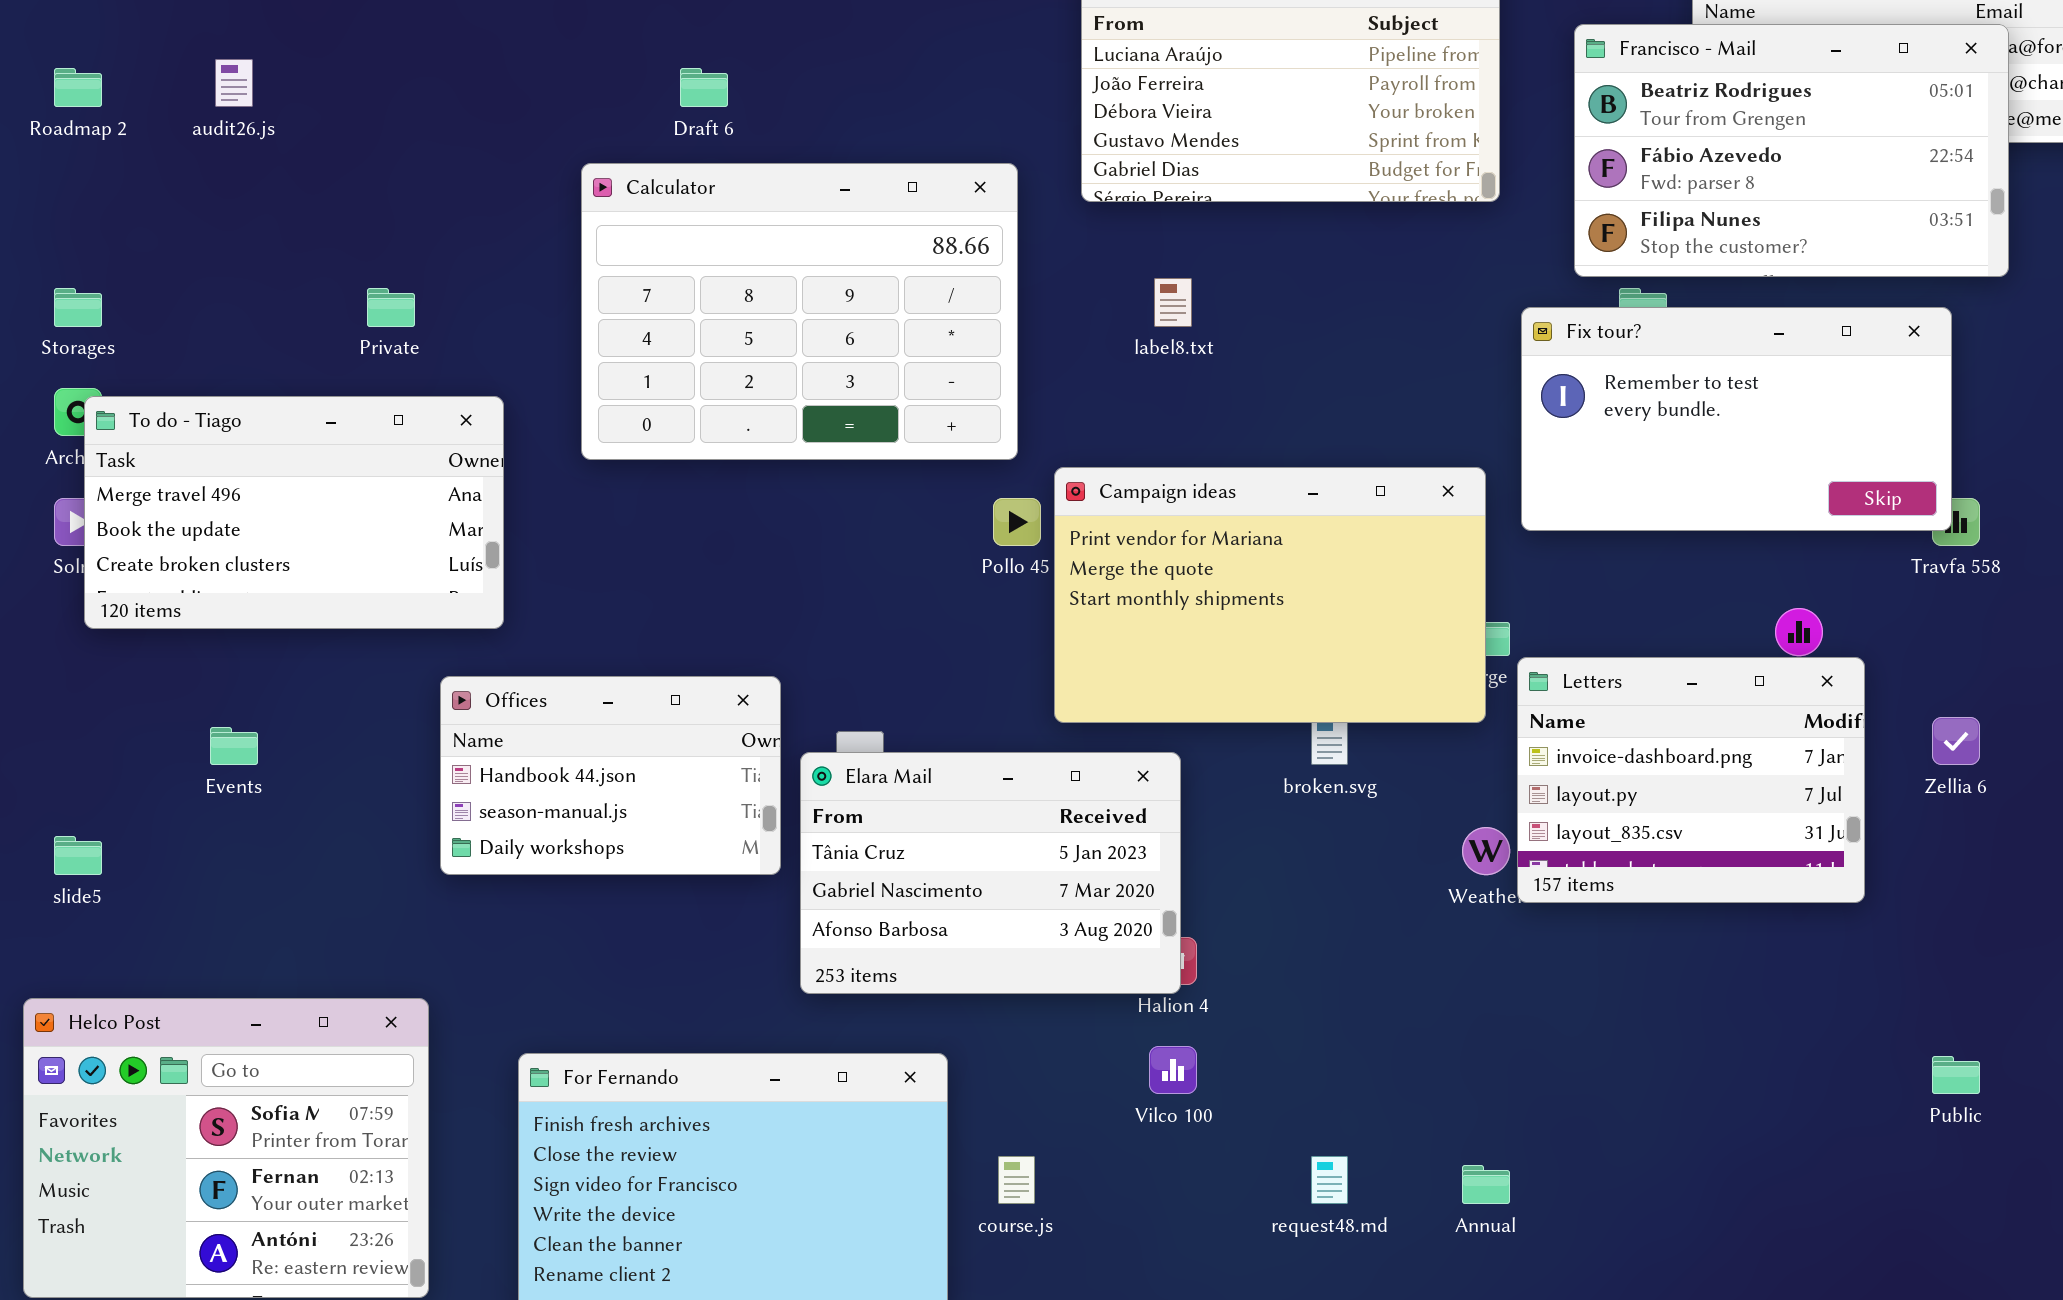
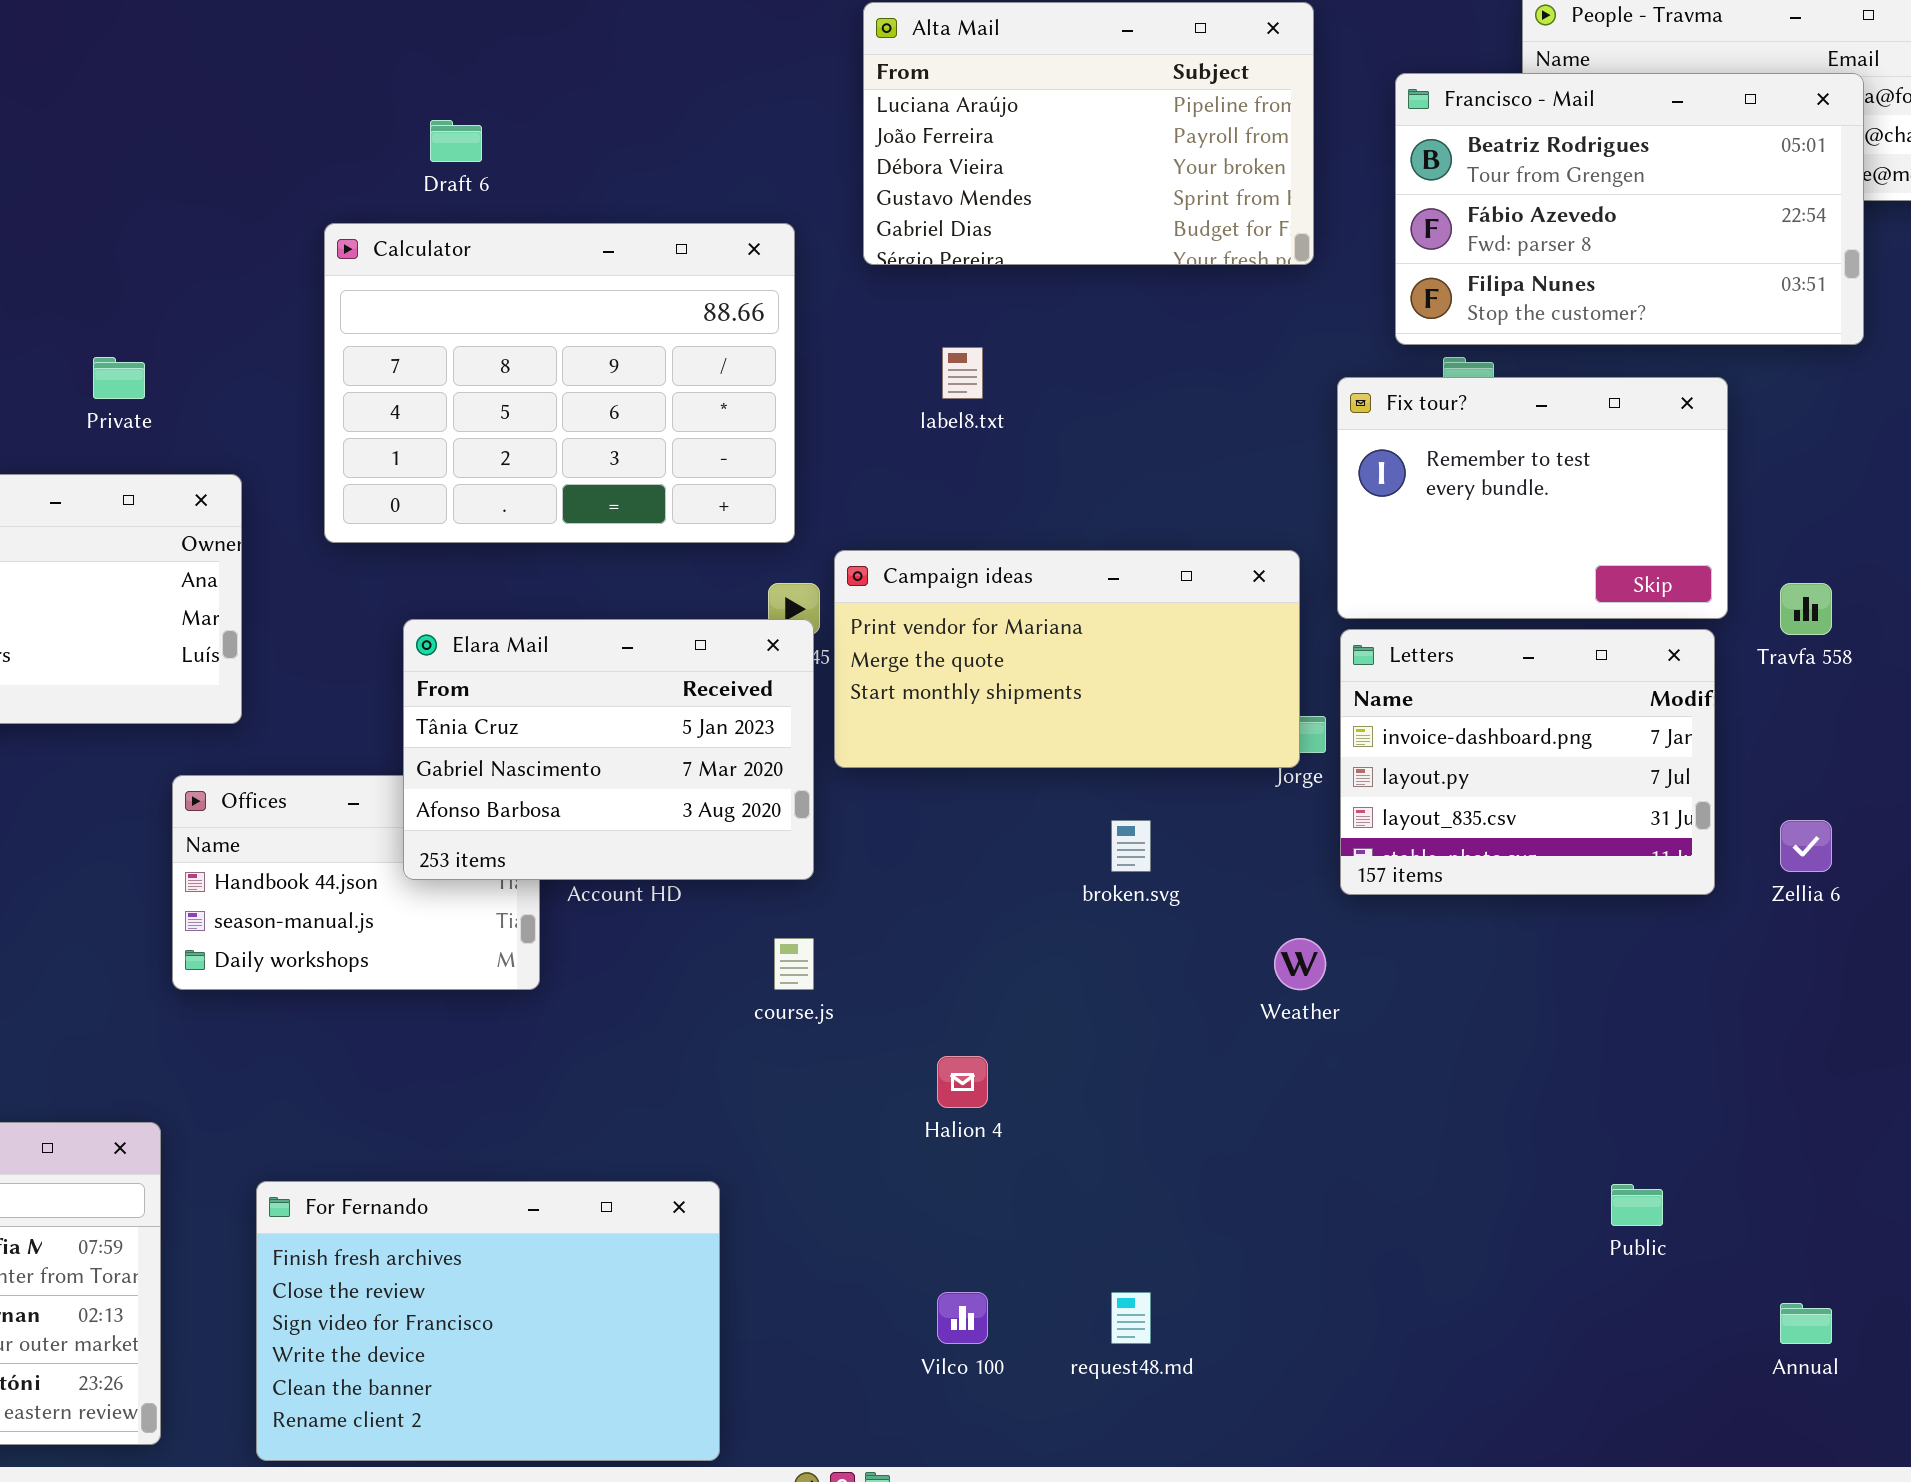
Fix tour?: [1521,307,1952,531] -> [1337,377,1728,619], resized
Campaign ideas: [1054,467,1486,723] -> [834,550,1300,768], resized
Letters: [1517,657,1865,903] -> [1340,629,1715,895], moved
Elara Mail: [800,752,1181,994] -> [403,619,814,880], moved
Vilco 100: [1149,1046,1197,1094] -> [937,1292,988,1344], moved
Public: [1932,1056,1980,1094] -> [1611,1184,1663,1226], moved
course.js: [998,1156,1035,1204] -> [774,938,814,990], moved
Annual: [1462,1165,1510,1204] -> [1780,1303,1832,1344], moved

